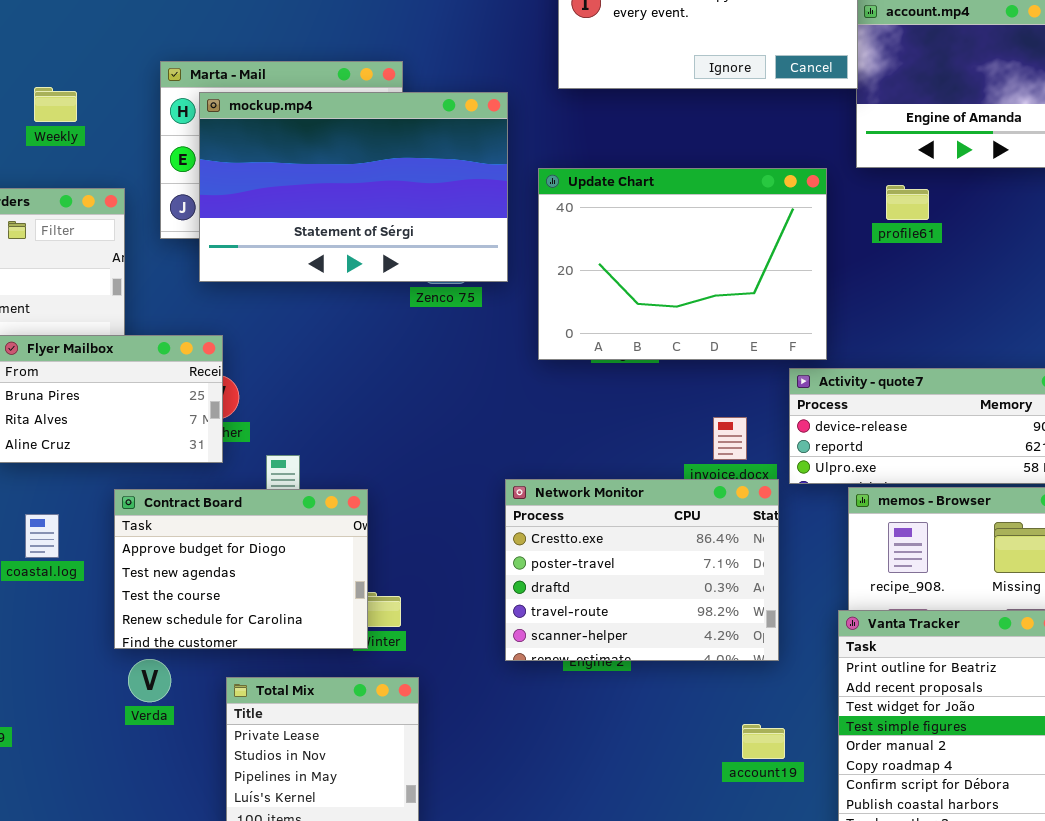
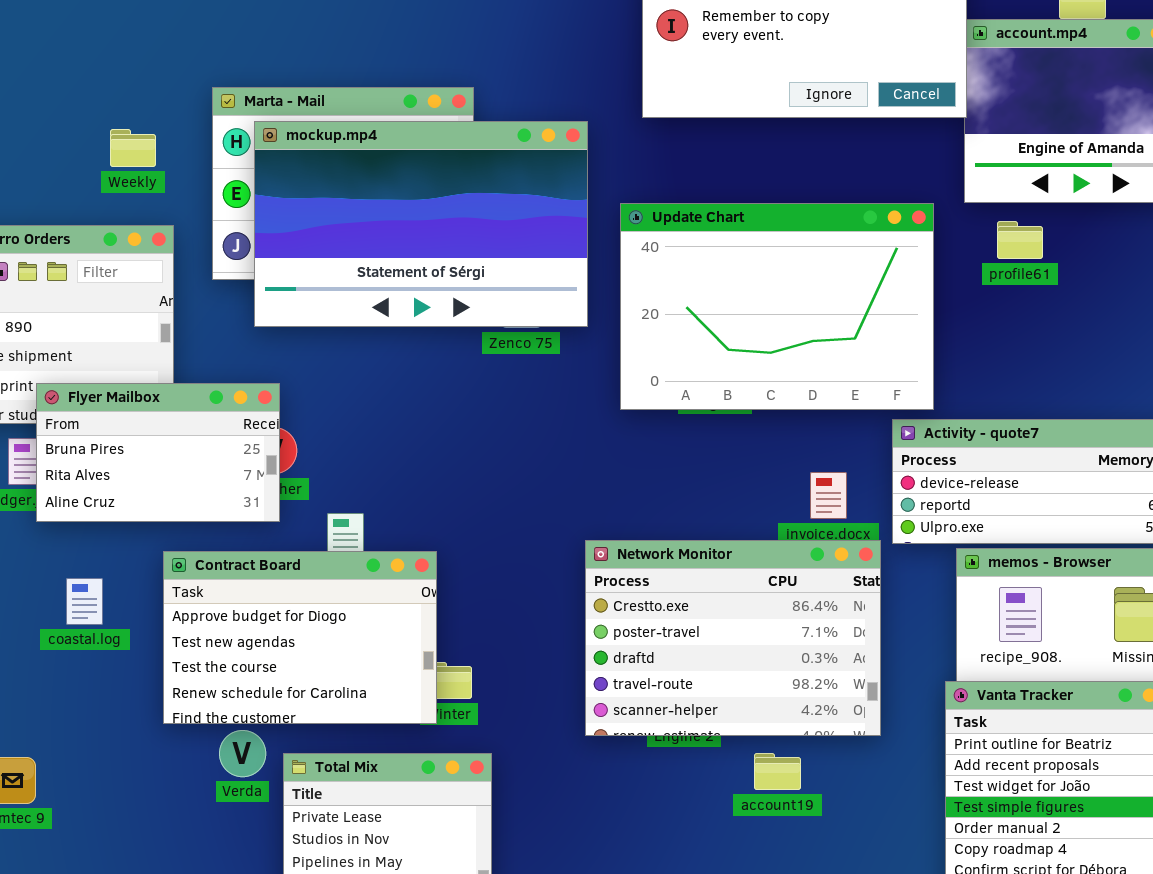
Weekly: [34,87,77,122] -> [110,129,156,167], moved
Verda: [128,659,171,702] -> [219,730,266,777], moved
account19: [742,724,785,759] -> [754,753,801,790], moved

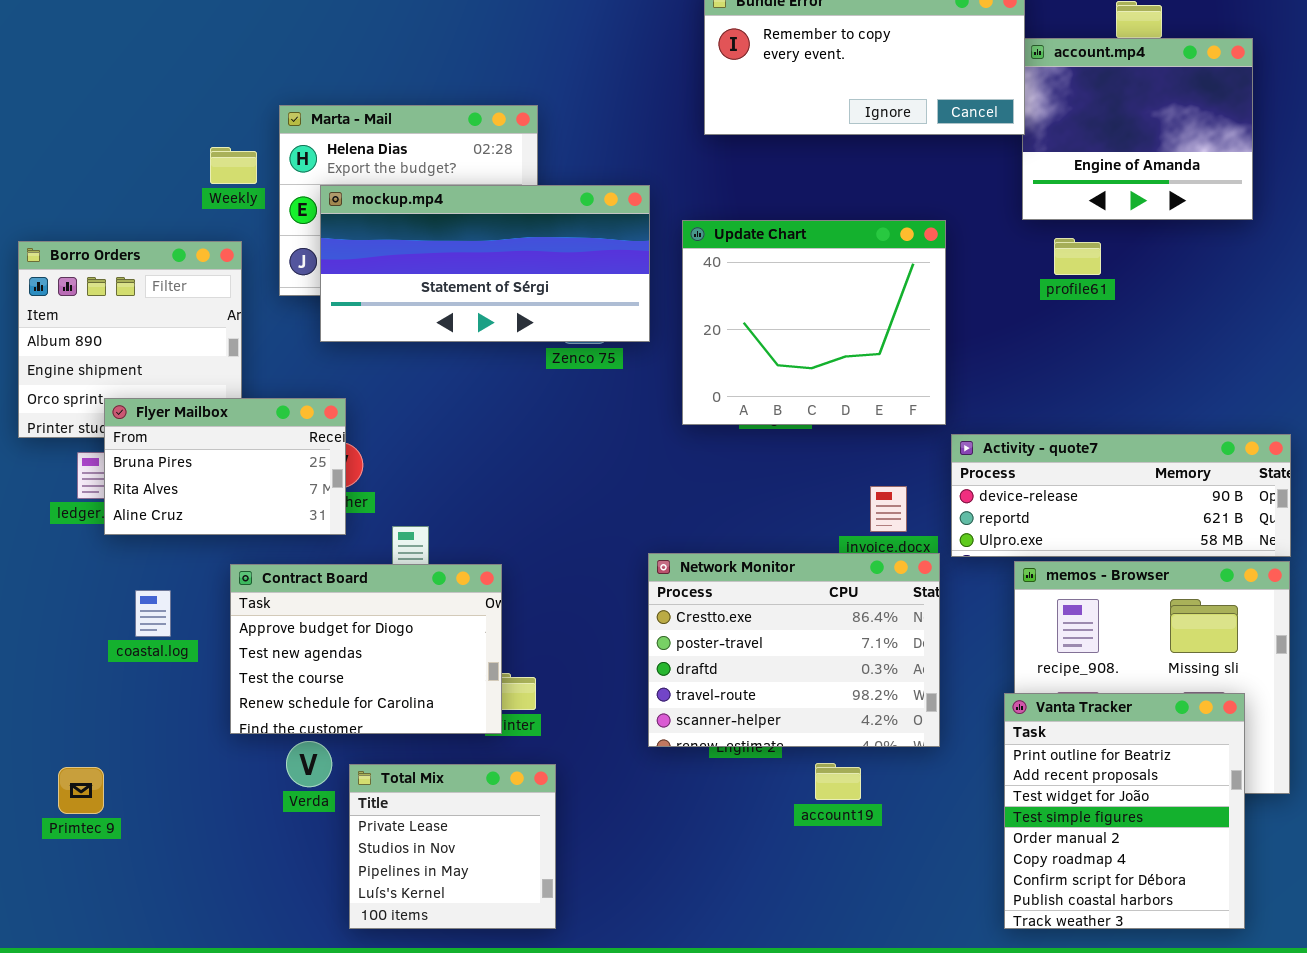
mockup.mp4: [254,121,588,327] -> [320,185,650,342], resized
Weekly: [110,129,156,167] -> [210,147,257,184], moved
Update Chart: [620,203,934,410] -> [682,220,946,425], resized

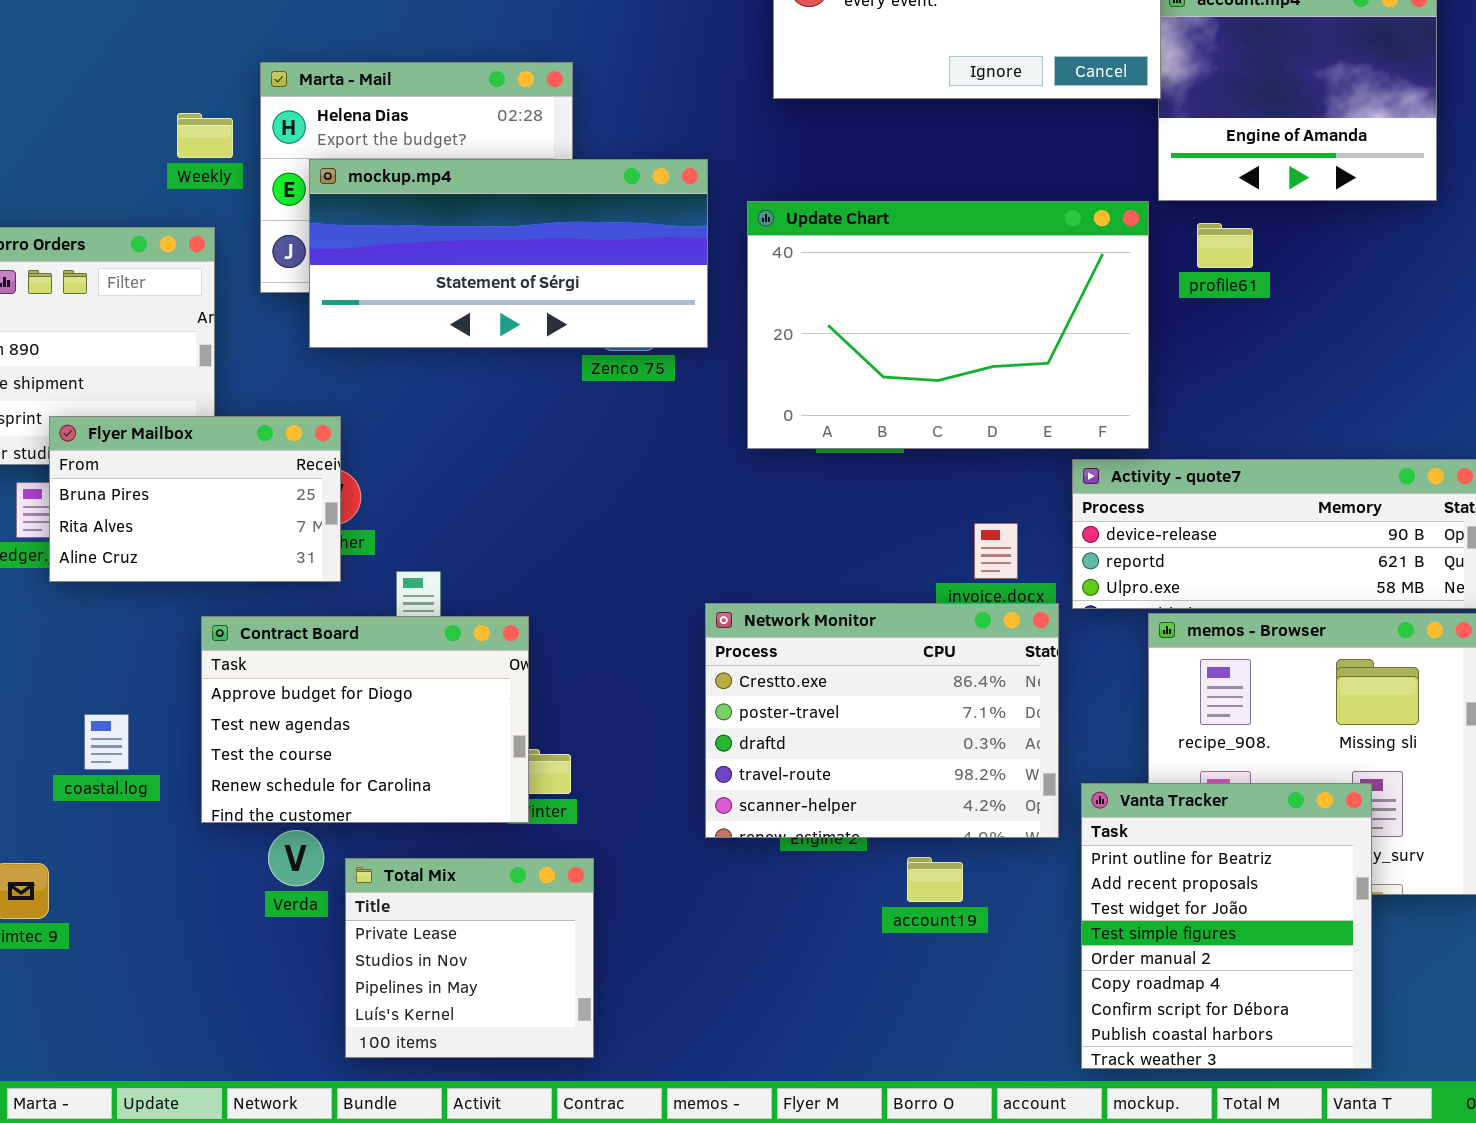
Update Chart: [682,220,946,425] -> [747,201,1149,449], resized
coastal.log: [135,590,171,637] -> [84,714,129,770], moved
Vanta Tracker: [1004,693,1245,929] -> [1081,783,1372,1069], moved

